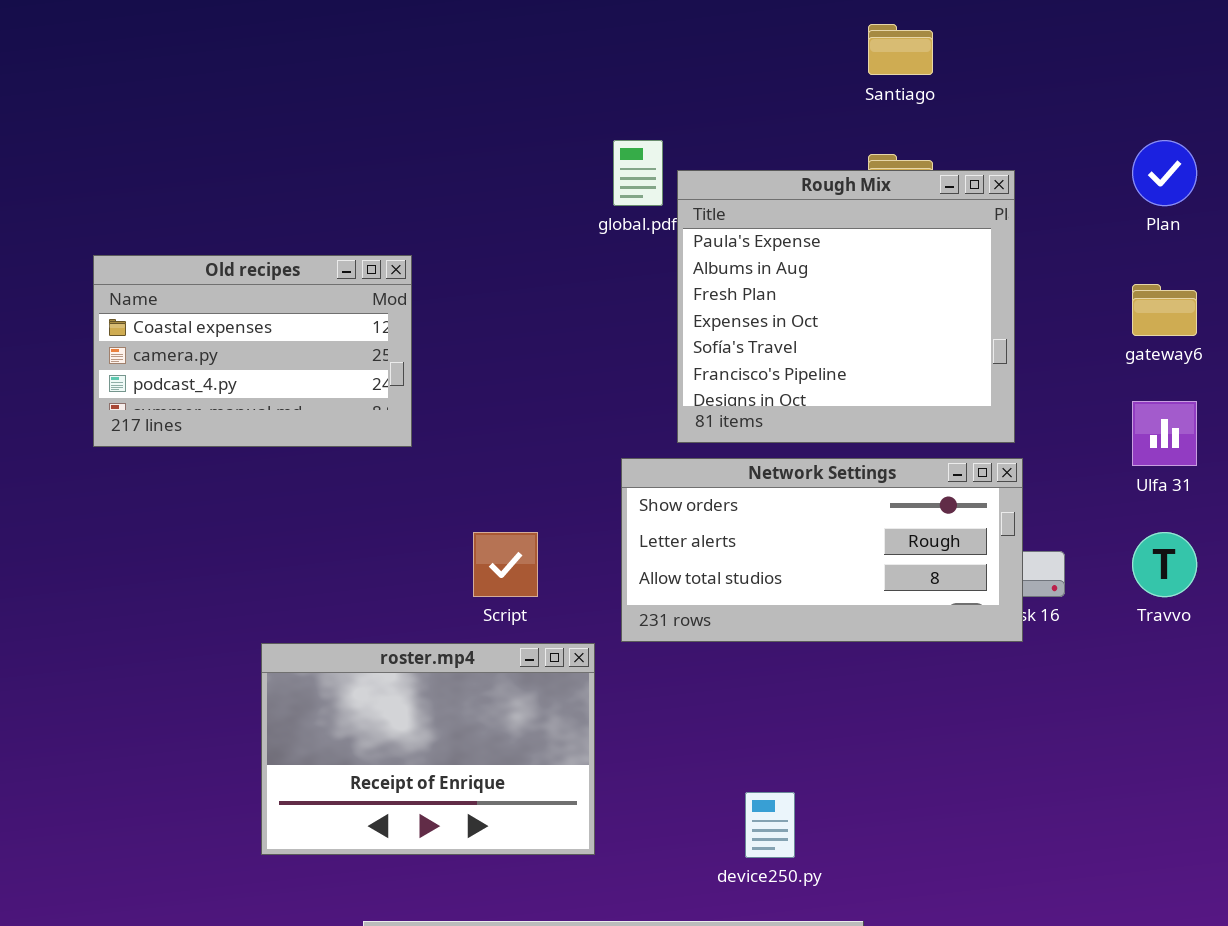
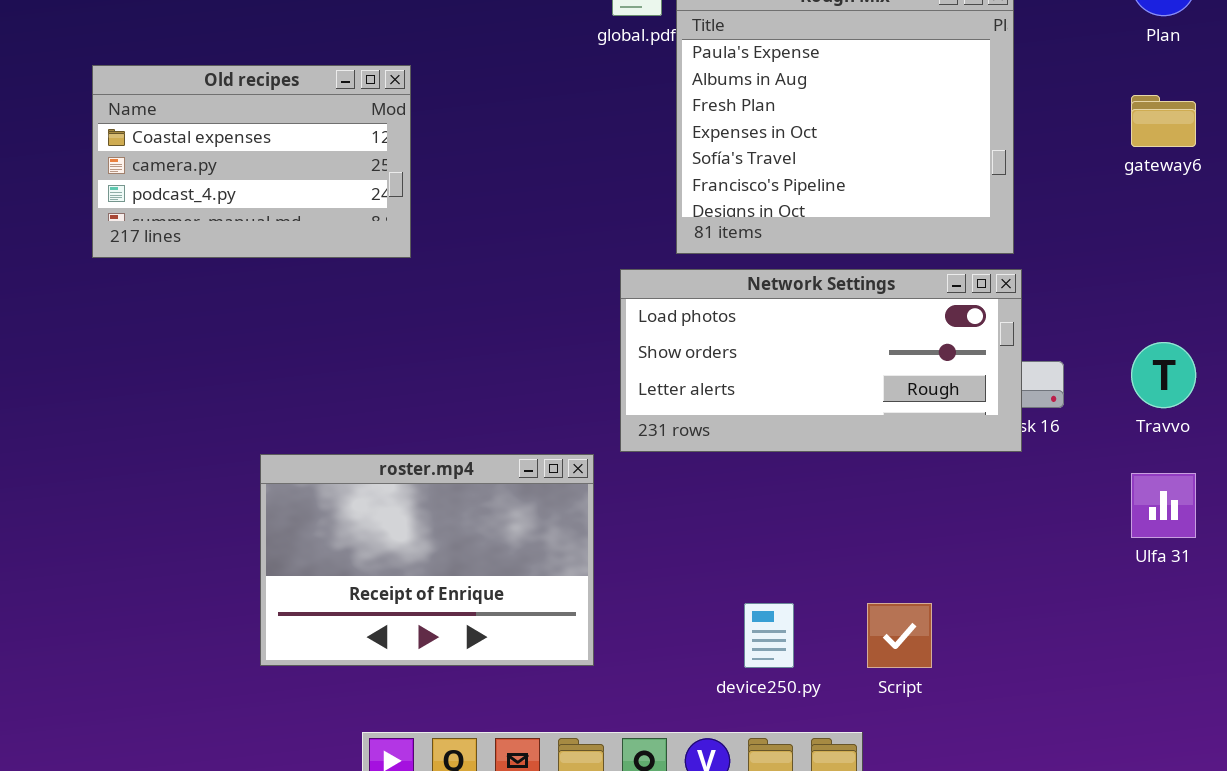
Ulfa 31: [1132,401,1197,466] -> [1131,473,1196,538], moved
Network Settings: [621,458,1023,642] -> [620,269,1022,452], scrolled up 1 row
Script: [473,532,538,597] -> [867,603,932,668], moved

